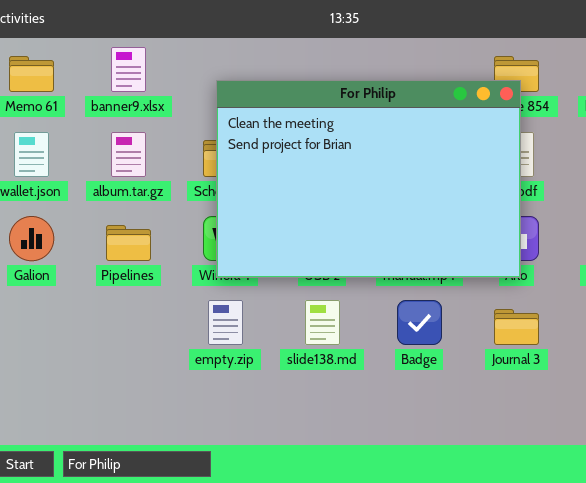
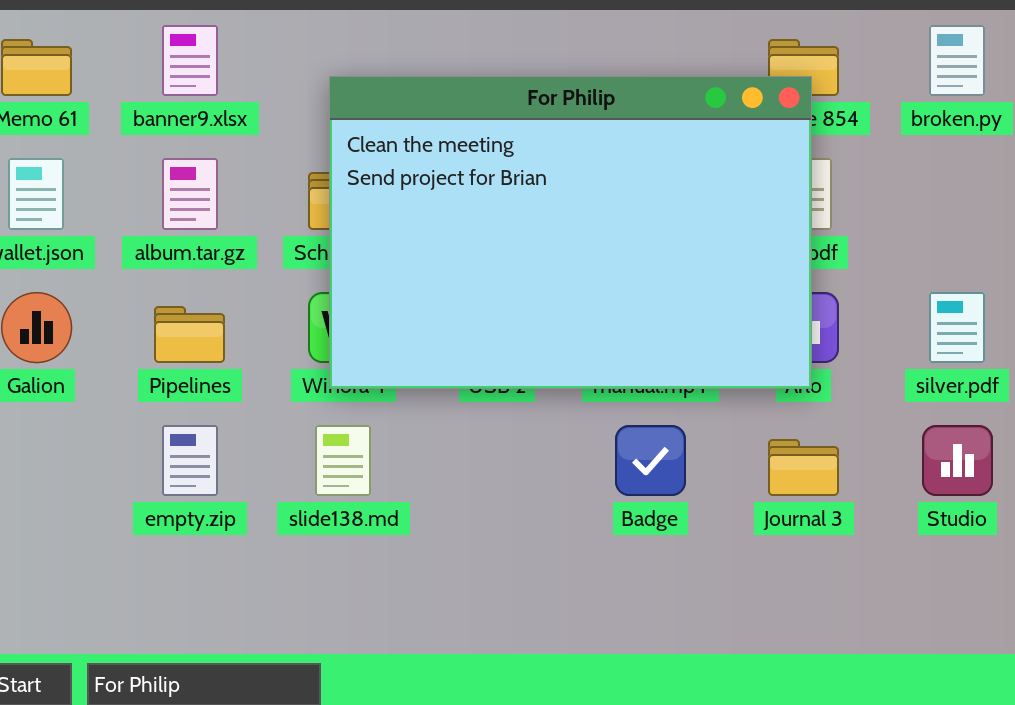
empty.zip: [208,300,243,345] -> [162,425,218,496], moved
slide138.md: [305,300,340,345] -> [315,425,371,496], moved

